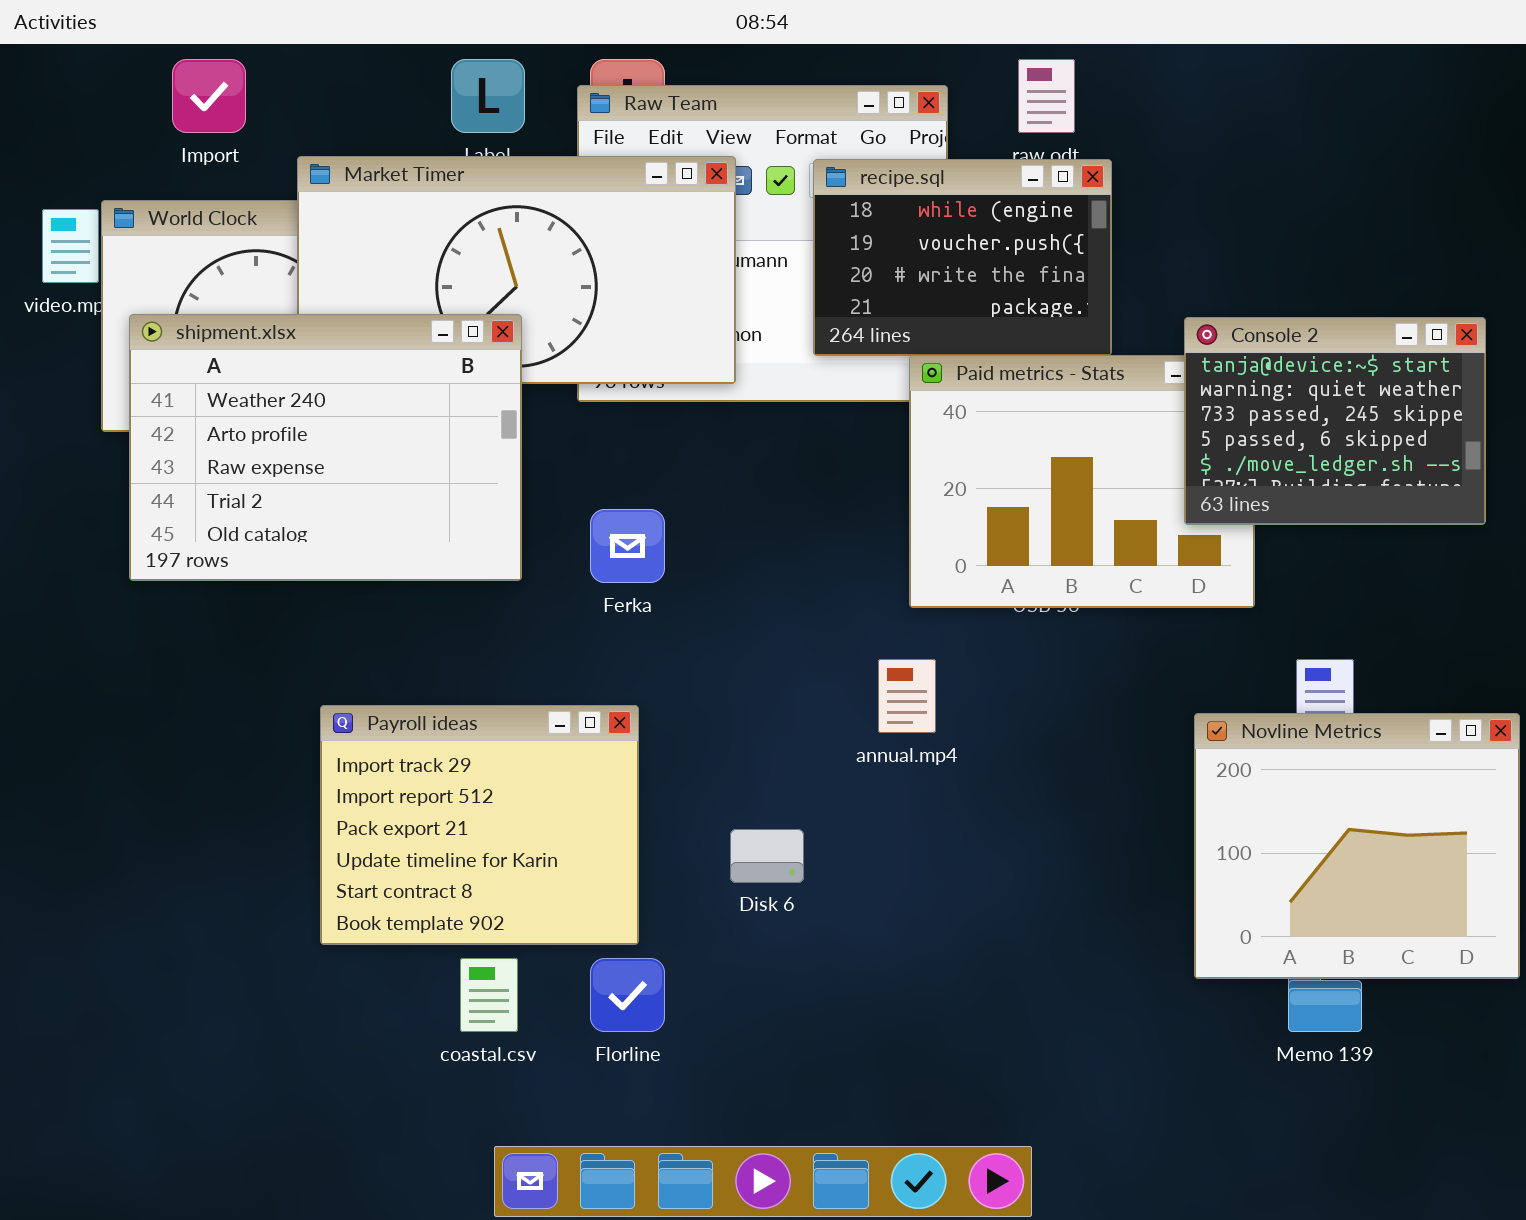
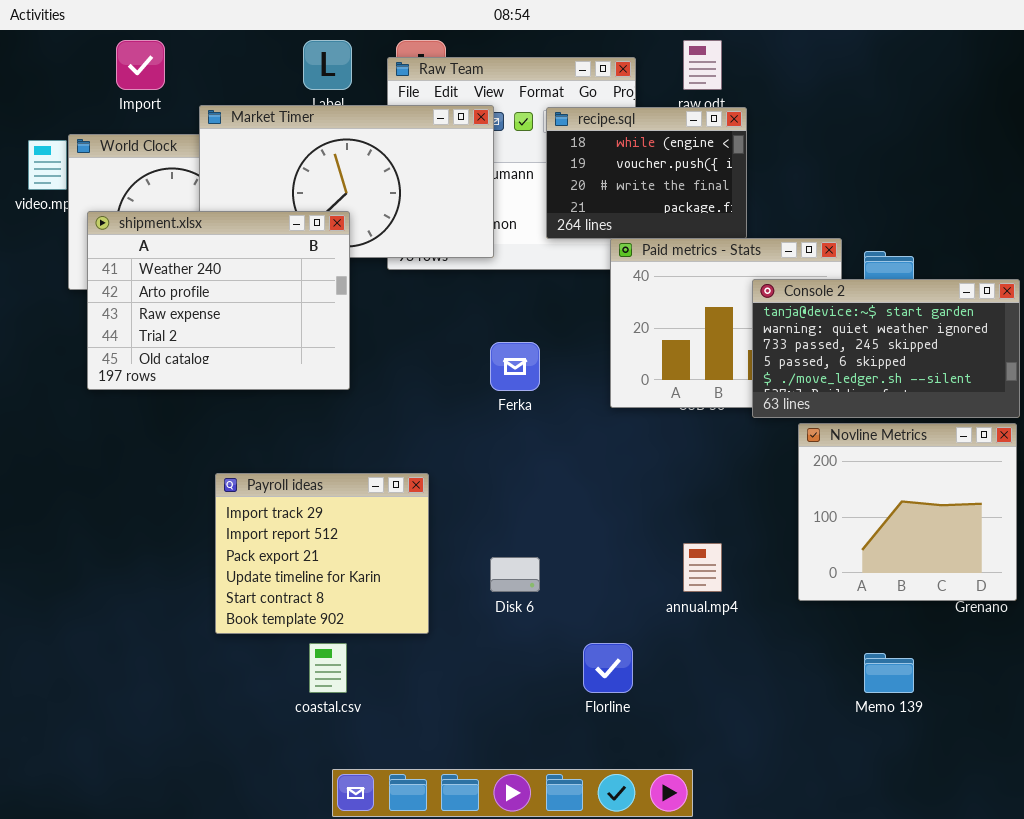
Console 2: [1184,317,1486,525] -> [752,279,1020,418], moved, resized
Ferka: [590,509,665,583] -> [490,342,540,391], moved
annual.mp4: [878,659,936,733] -> [683,543,722,592], moved
Novline Metrics: [1194,713,1520,979] -> [798,423,1017,601], moved
Florline: [590,958,665,1032] -> [583,643,633,693], moved

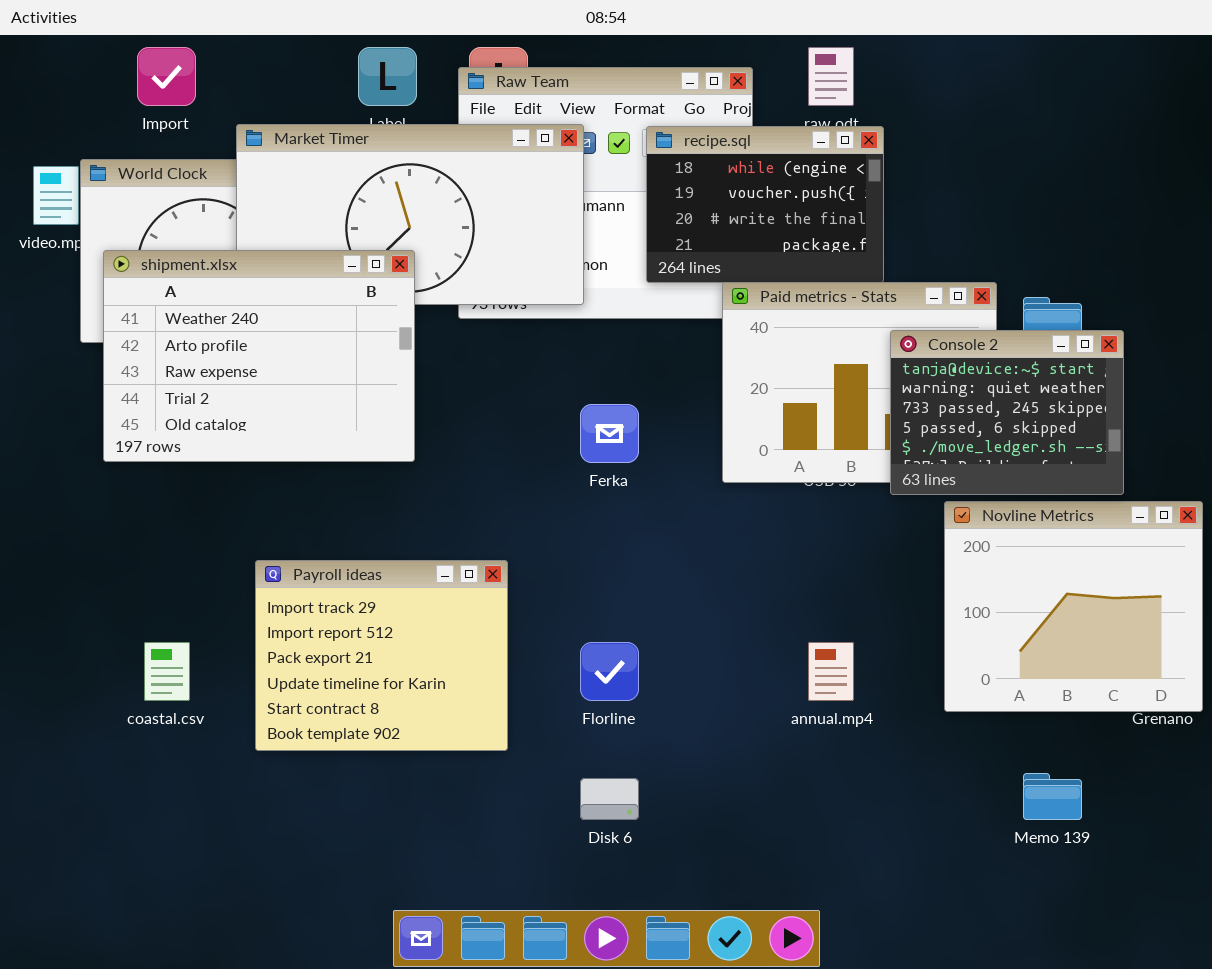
Console 2: [752,279,1020,418] -> [890,330,1124,495], resized
Disk 6: [490,557,540,592] -> [580,778,639,820], moved
coastal.csv: [309,643,347,693] -> [144,642,190,701], moved
Florline: [583,643,633,693] -> [580,642,639,701], moved

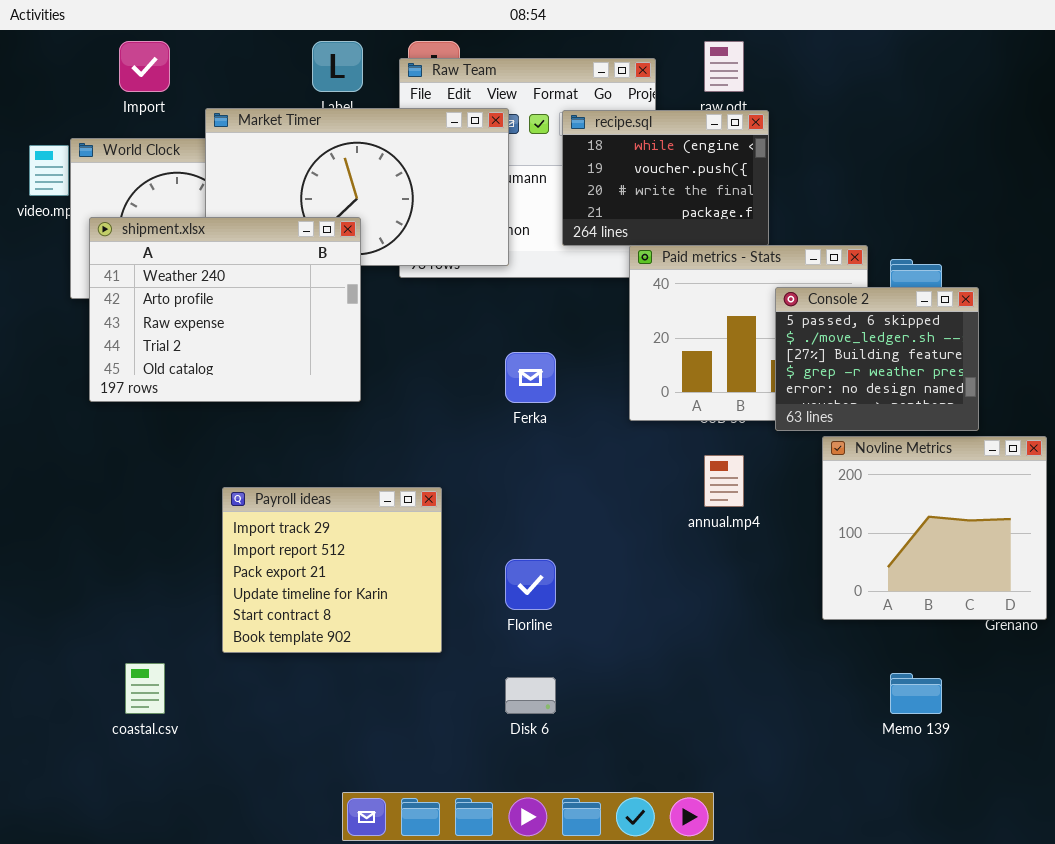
Console 2: [890,330,1124,495] -> [775,287,979,431], scrolled down 3 rows
coastal.csv: [144,642,190,701] -> [125,663,165,714], moved
annual.mp4: [808,642,854,701] -> [704,455,744,507], moved

